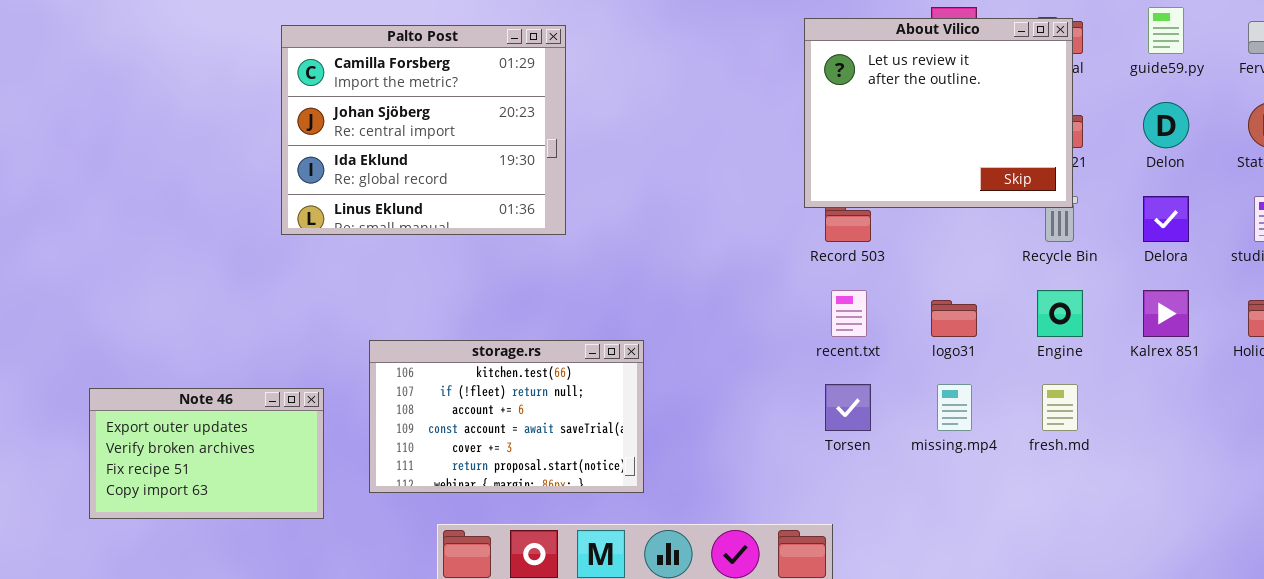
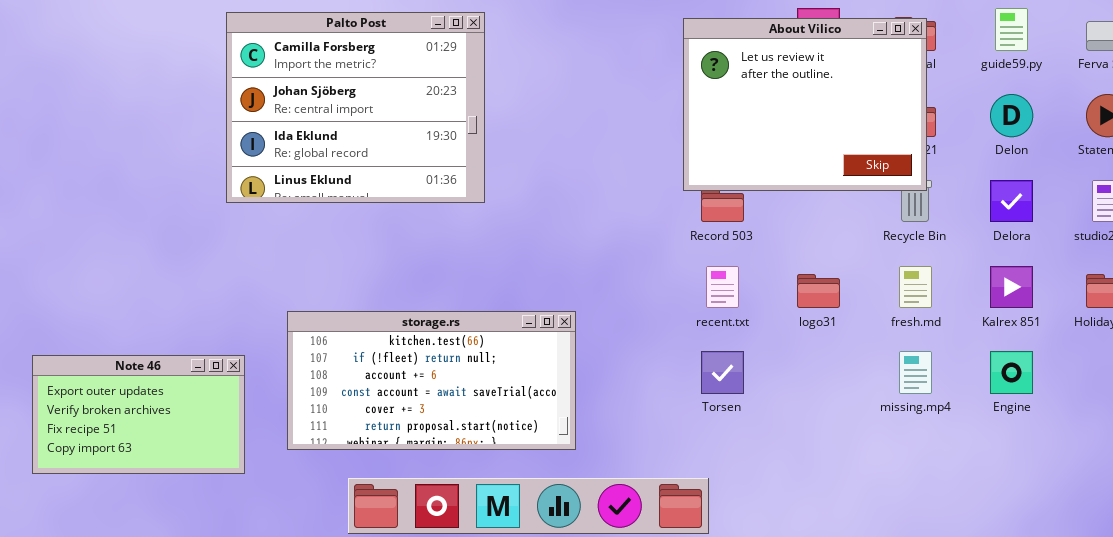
Palto Post: [281,25,566,235] -> [226,12,485,203], moved
Engine: [1037,290,1083,337] -> [990,351,1033,394], moved
storage.rs: [369,340,644,493] -> [287,311,576,450], resized
missing.mp4: [937,384,972,431] -> [899,351,932,394], moved
fresh.md: [1042,384,1078,431] -> [899,266,932,308], moved

